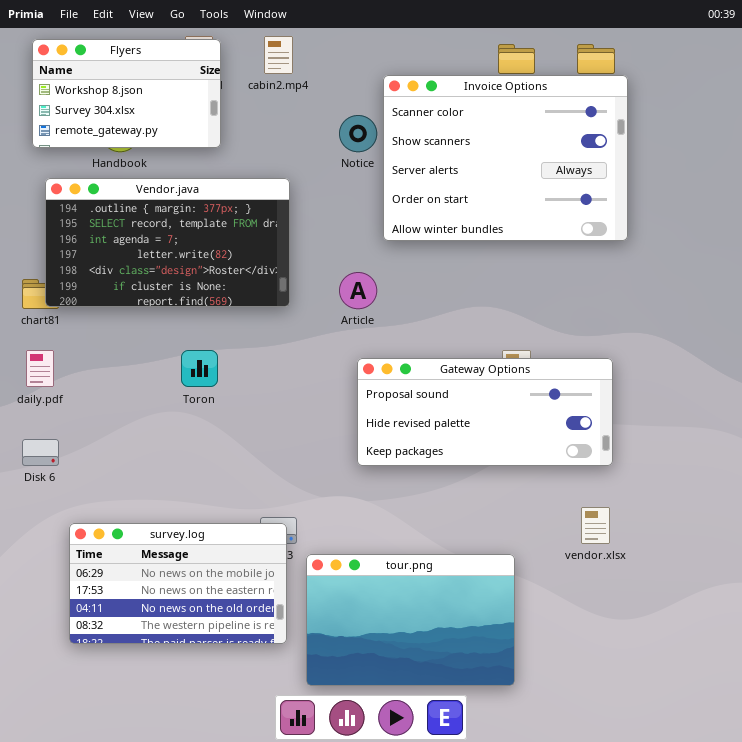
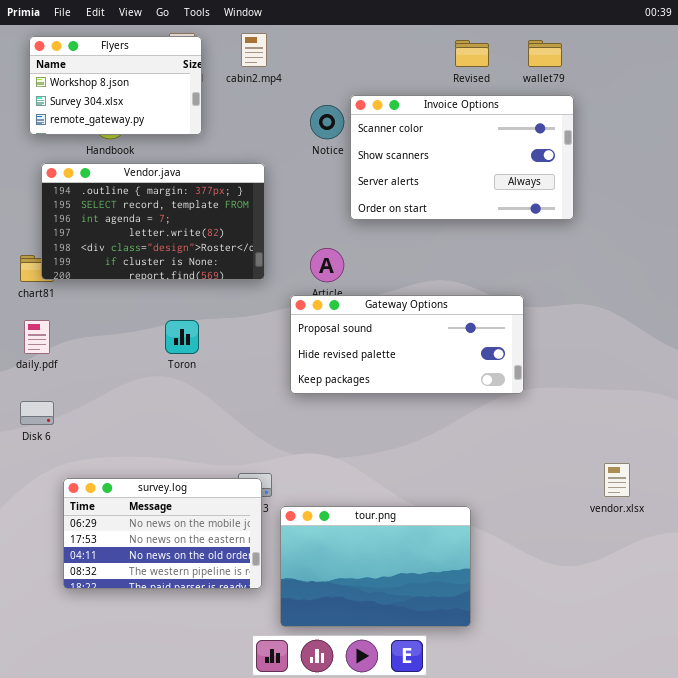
Invoice Options: [383,75,628,241] -> [350,95,574,220], resized
Gateway Options: [357,358,613,466] -> [290,295,524,394], moved
vendor.xlsx: [581,507,610,544] -> [604,463,630,497], moved

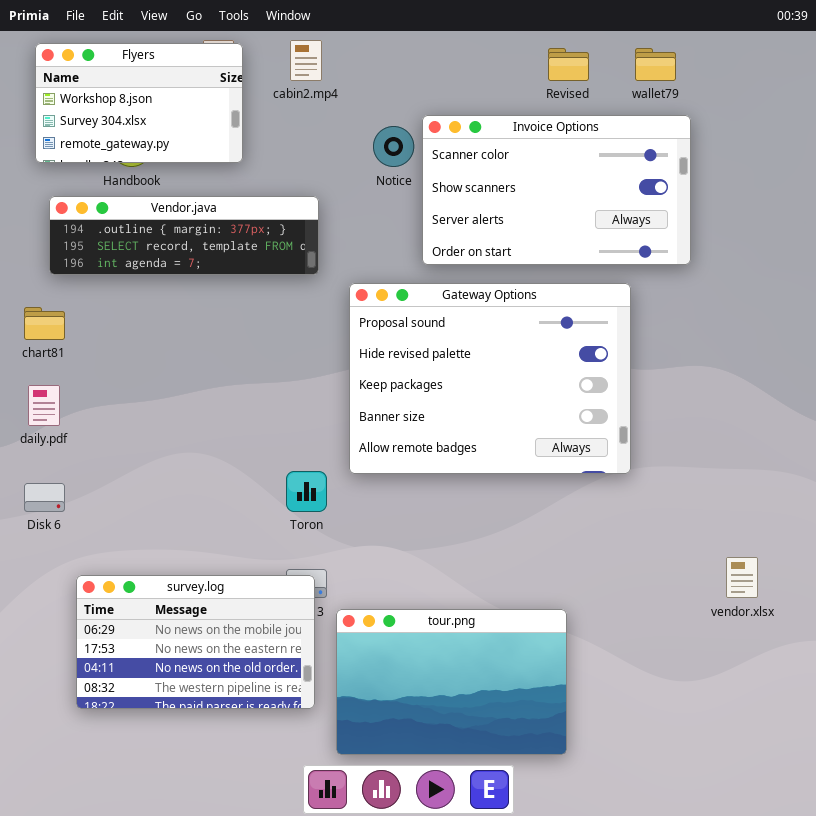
Vendor.java: [41,163,265,280] -> [49,196,319,275], resized
Gateway Options: [290,295,524,394] -> [349,283,631,474], resized
Toron: [165,320,199,354] -> [286,471,327,512], moved

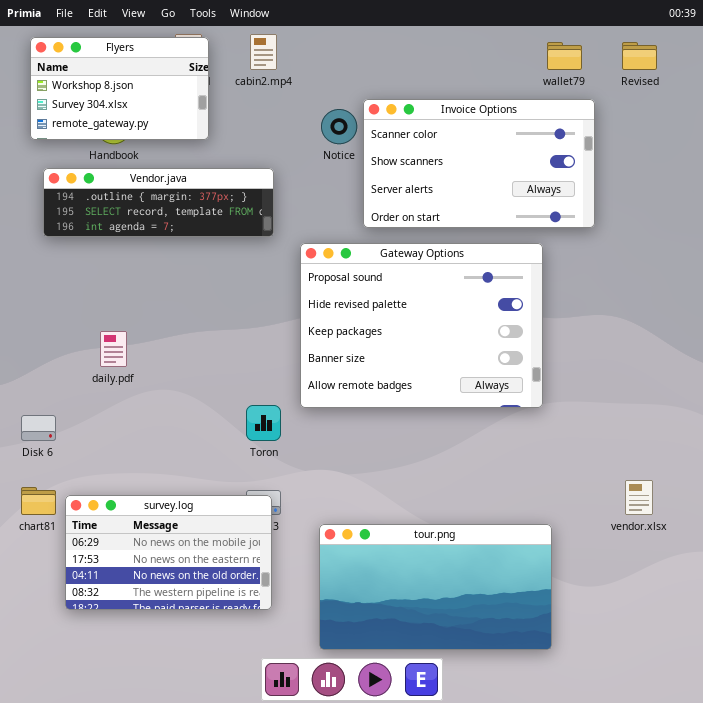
Revised: [548,48,589,81] -> [622,42,657,70], moved
chart81: [24,307,65,340] -> [21,487,56,515], moved
daily.pdf: [28,385,60,426] -> [100,331,127,367], moved
tour.png: [336,609,567,755] -> [319,524,552,650], moved, resized

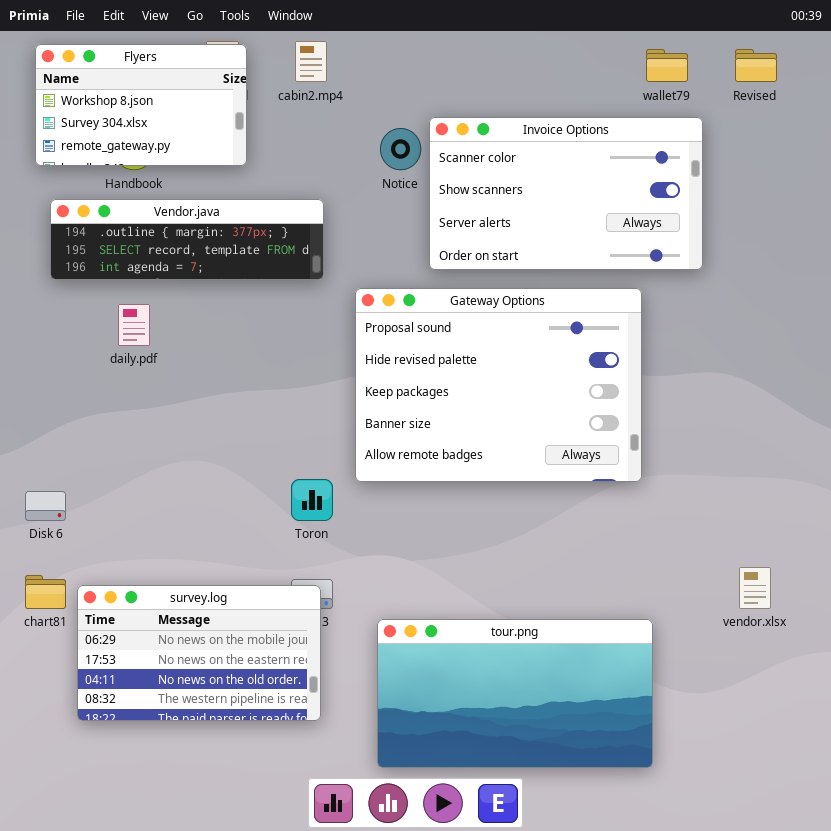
daily.pdf: [100,331,127,367] -> [118,304,150,346], moved

